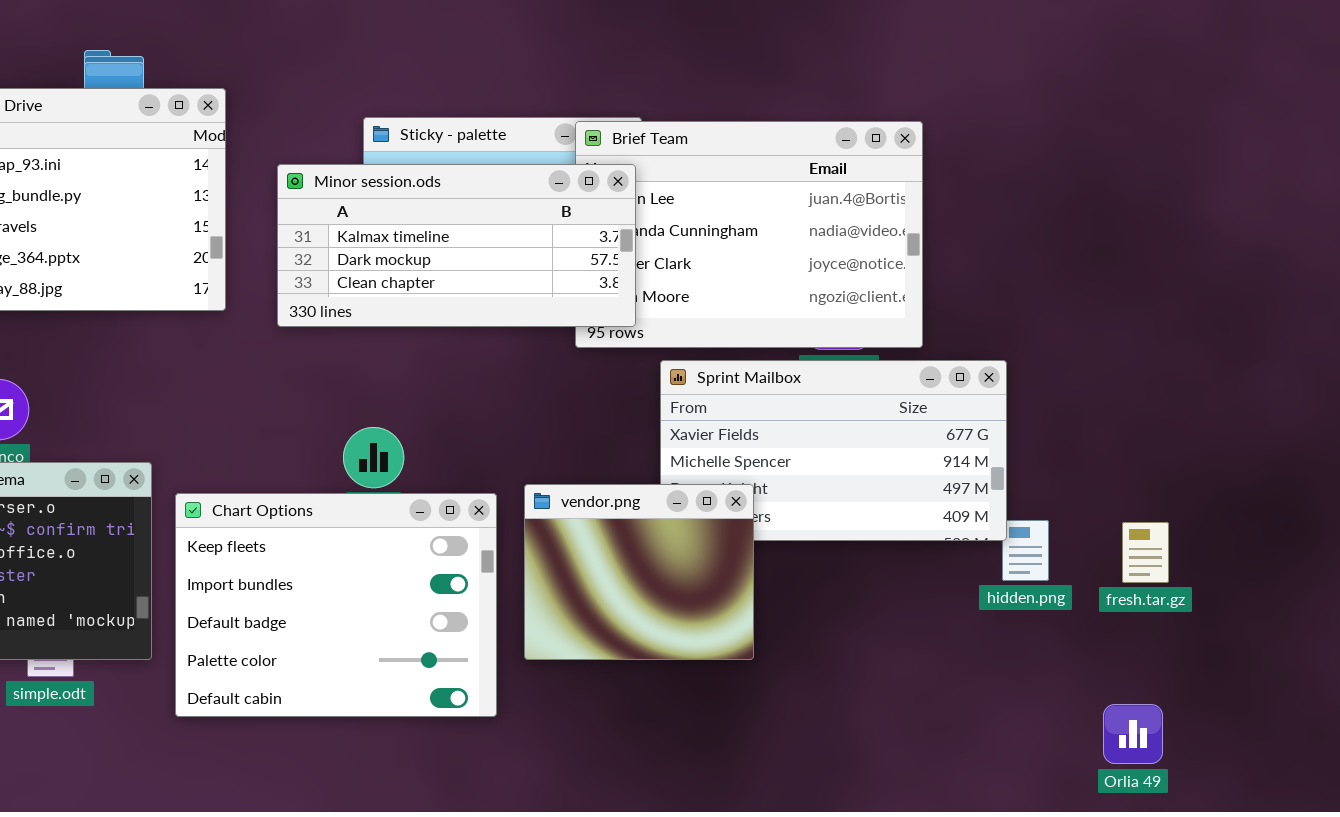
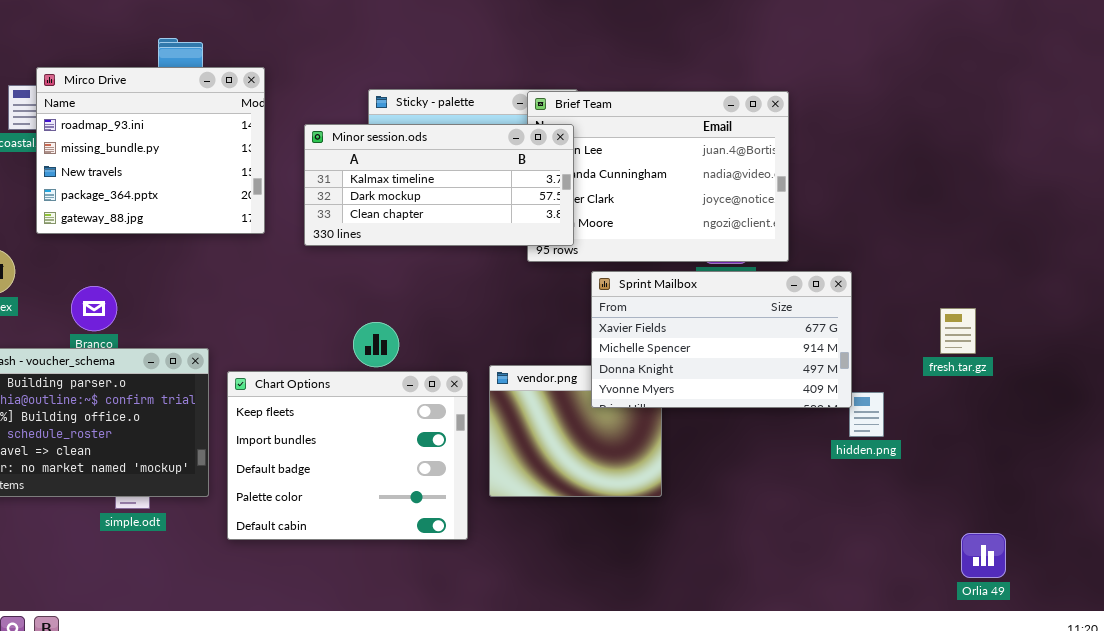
Sprint Mailbox: [660,360,1007,541] -> [591,271,852,408], raised
fresh.tar.gz: [1122,522,1169,583] -> [940,308,976,354], moved
Orlia 49: [1103,704,1163,764] -> [961,533,1006,578], moved

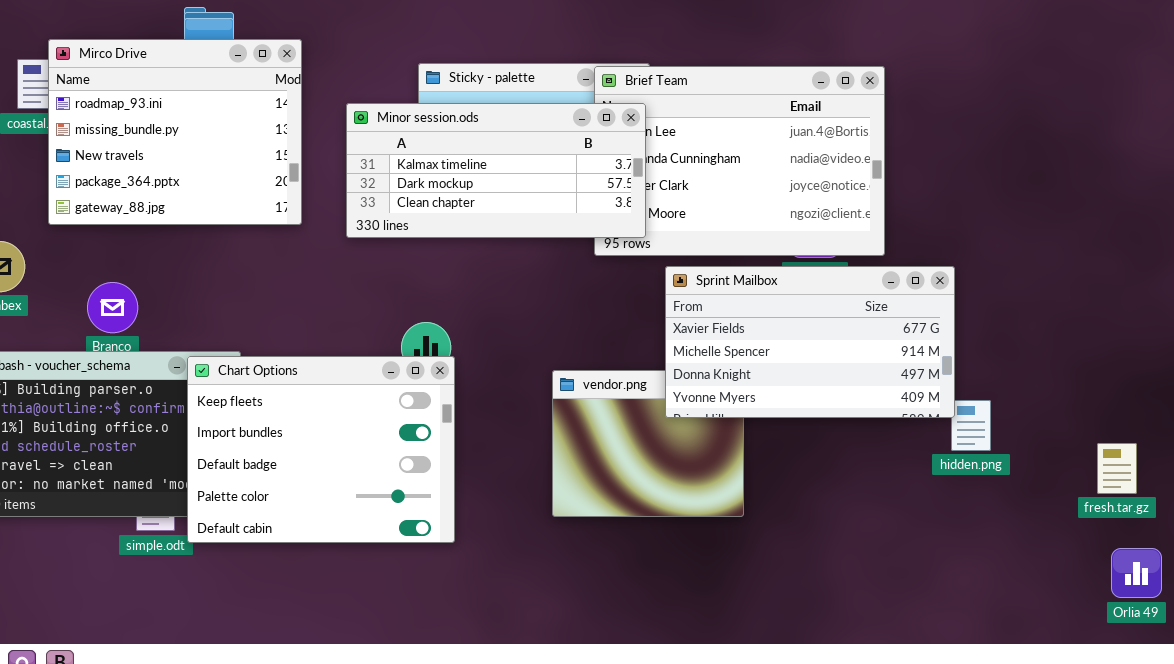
fresh.tar.gz: [940,308,976,354] -> [1097,443,1137,494], moved
Chart Options: [227,371,468,540] -> [187,356,455,543], moved
Orlia 49: [961,533,1006,578] -> [1111,548,1162,598], moved

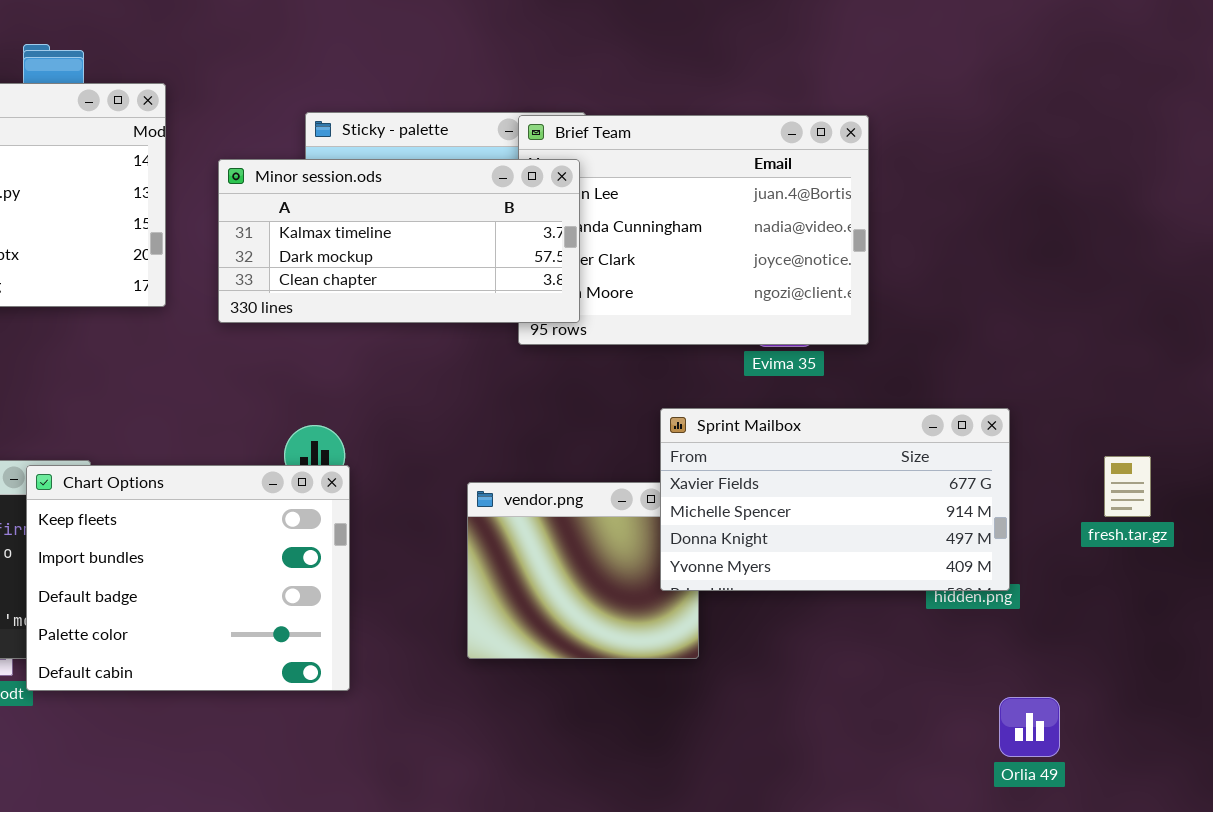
Sprint Mailbox: [665,266,955,418] -> [660,408,1010,591], moved
fresh.tar.gz: [1097,443,1137,494] -> [1104,456,1151,517], moved
Orlia 49: [1111,548,1162,598] -> [999,697,1060,757], moved

